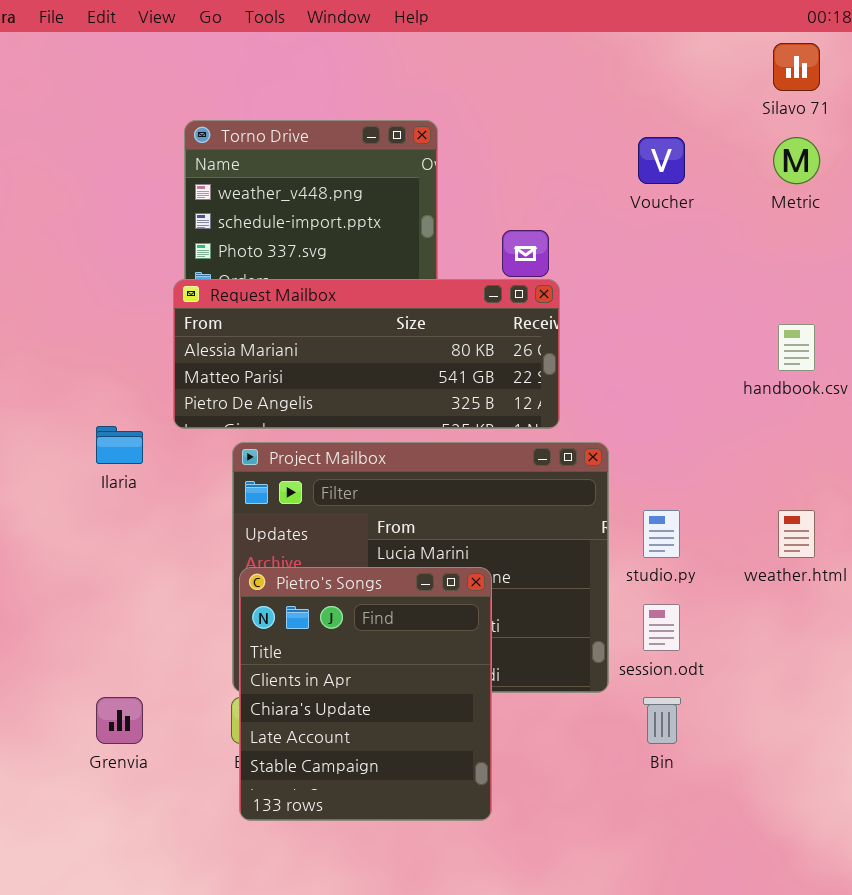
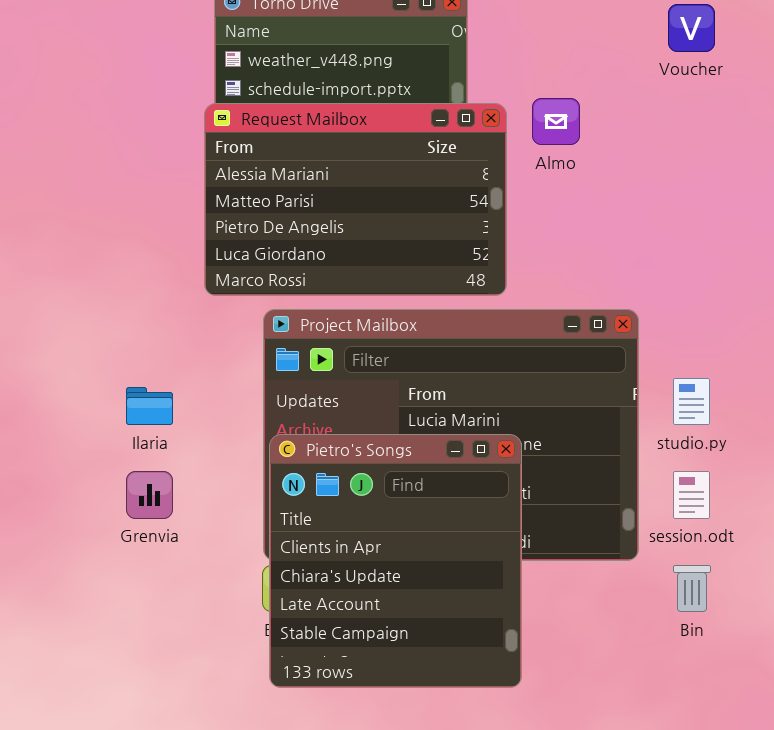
Request Mailbox: [173,279,560,429] -> [204,103,507,296], resized
Ilaria: [96,426,143,464] -> [126,387,173,425], moved
Grenvia: [96,697,143,744] -> [126,471,173,519], moved

